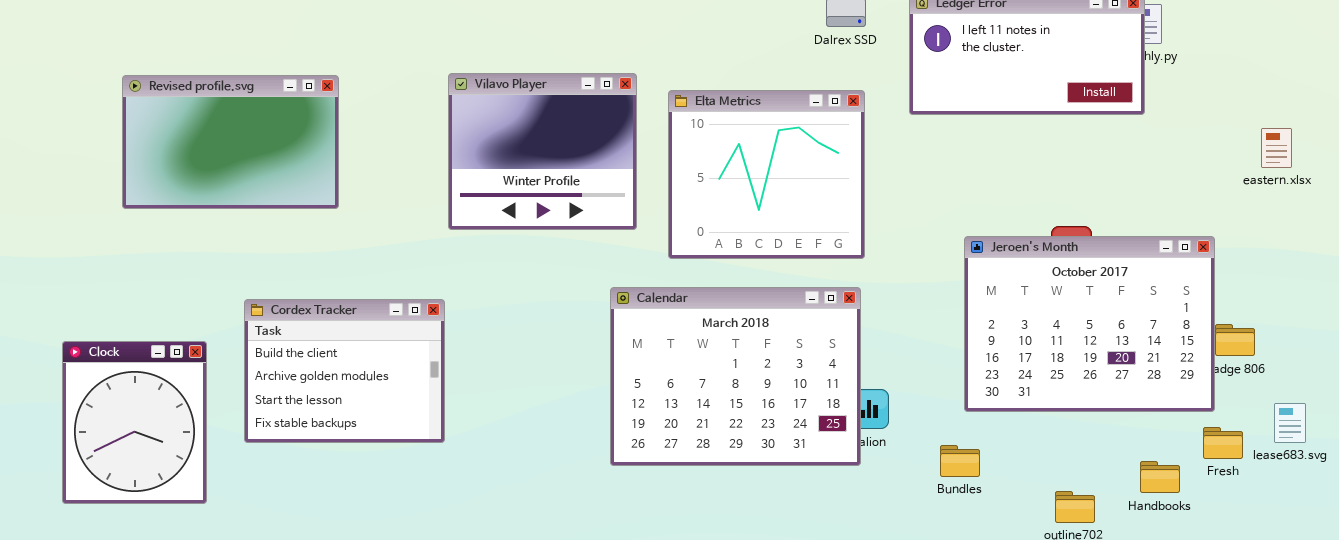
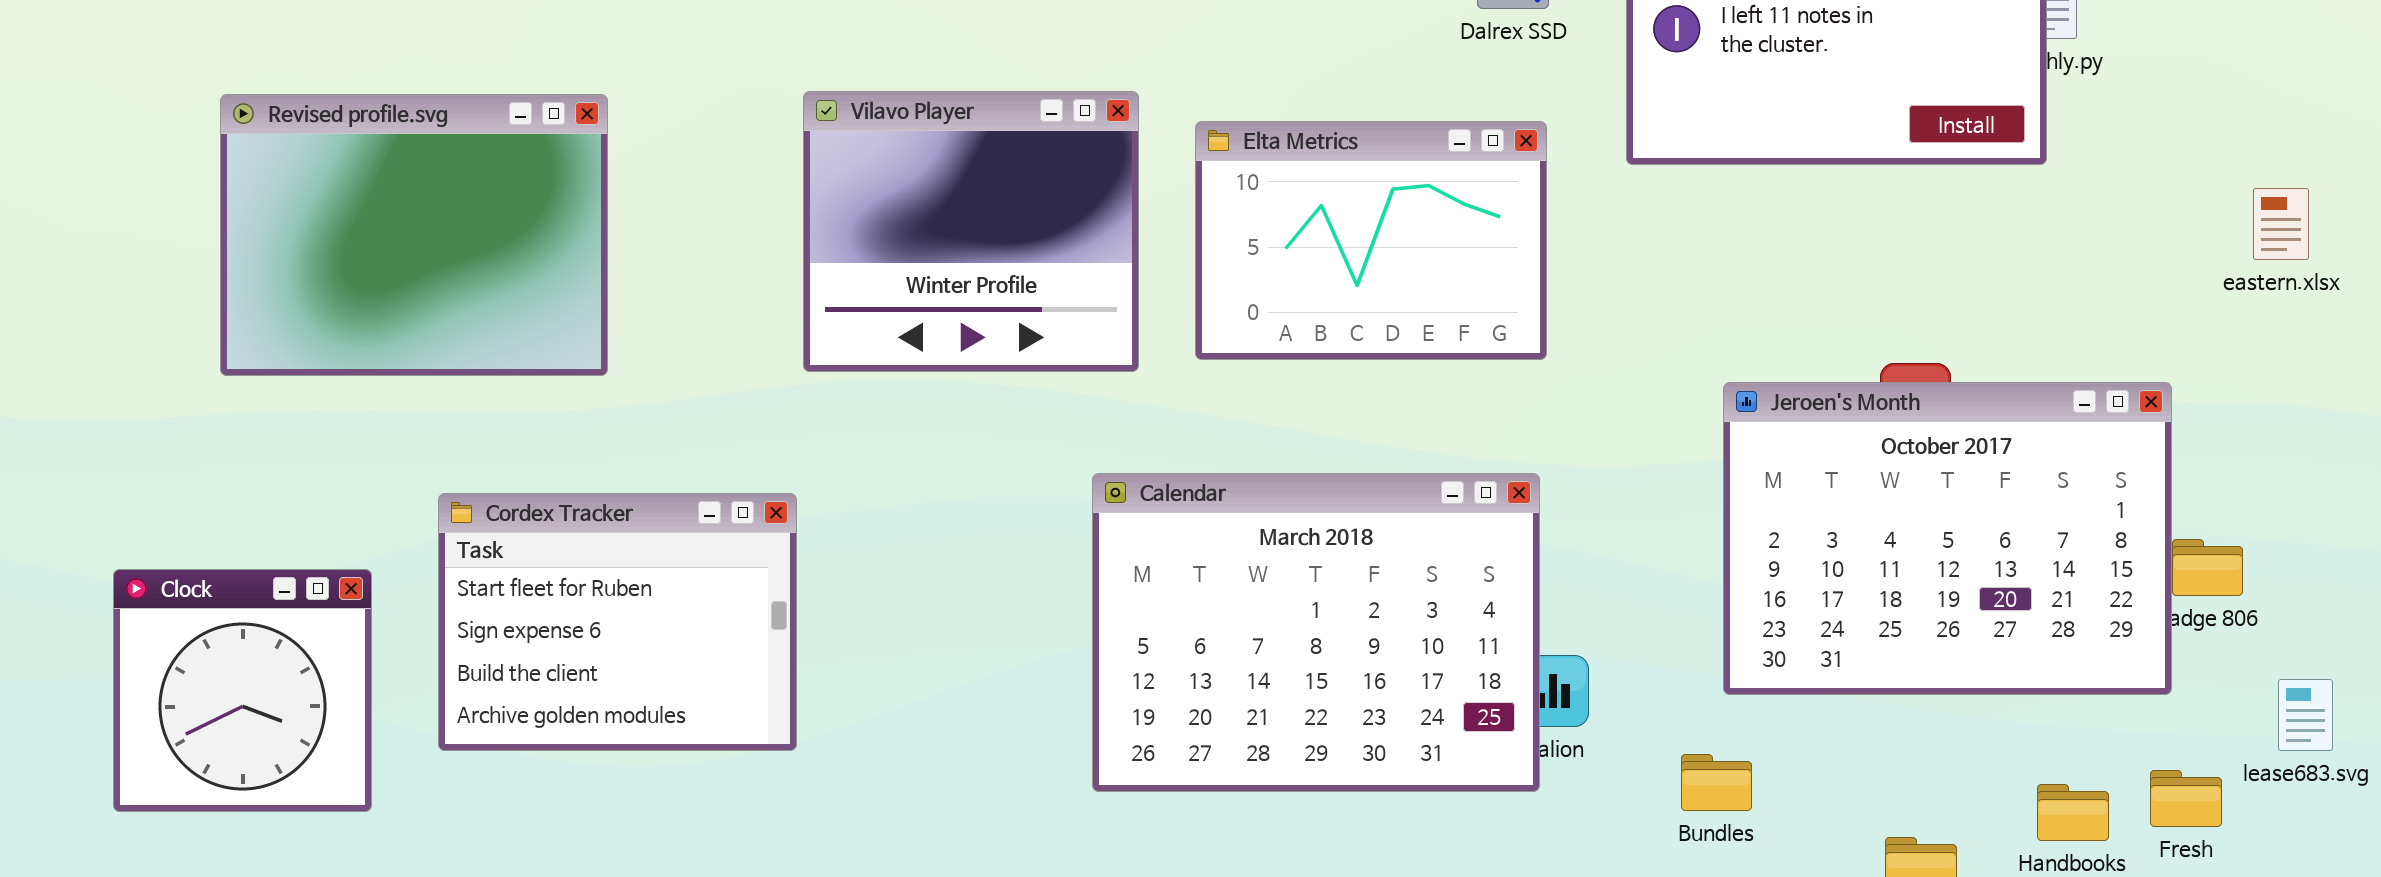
Revised profile.svg: [122,75,339,209] -> [220,94,608,376], resized
Elta Metrics: [668,90,865,259] -> [1195,121,1547,360], resized
Cordex Tracker: [244,299,445,443] -> [438,493,797,751], scrolled up 2 rows
Clock: [62,341,207,504] -> [113,569,372,812], resized
Fresh: [1203,427,1243,459] -> [2150,770,2222,827], moved

